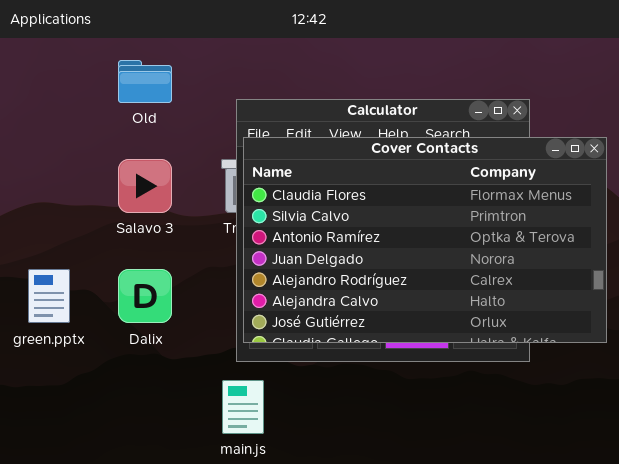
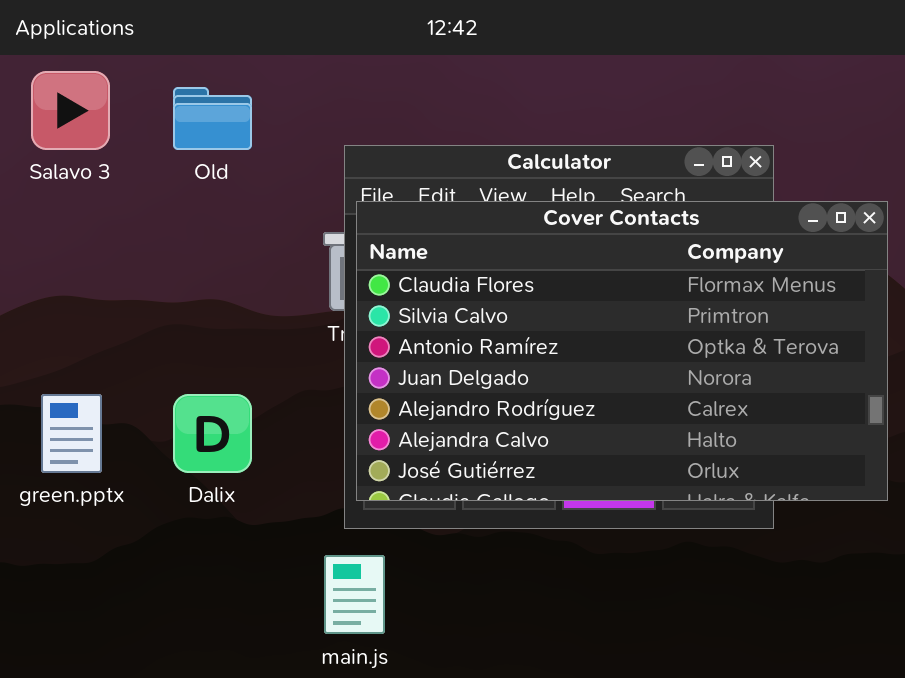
Salavo 3: [118,159,172,213] -> [31,71,110,150], moved

